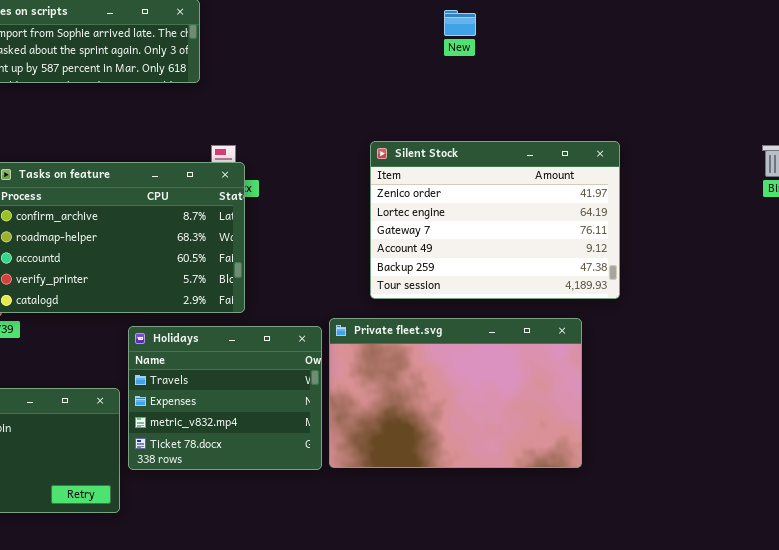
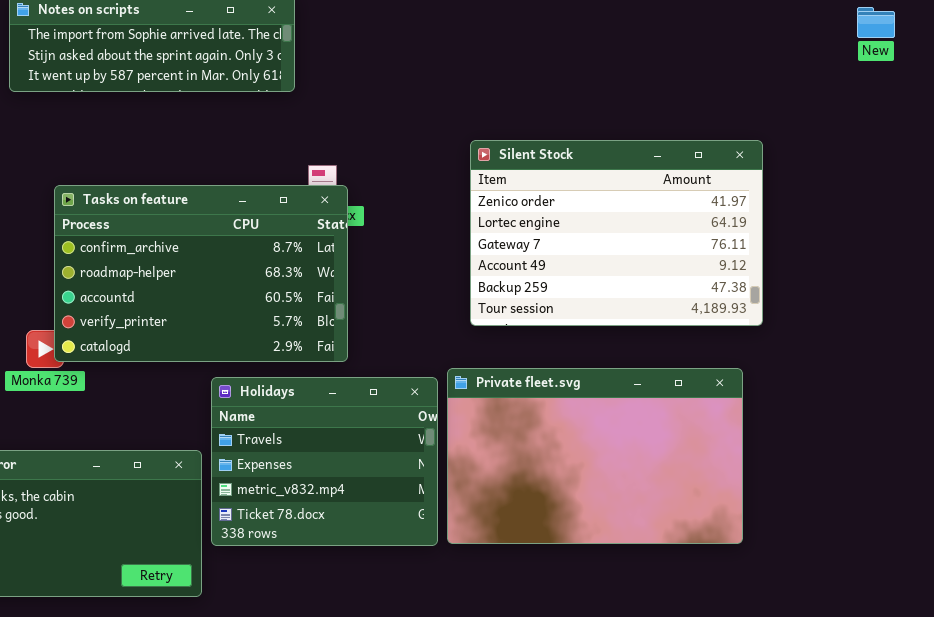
New: [444,10,476,36] -> [857,7,895,38], moved
Silent Stock: [370,141,620,299] -> [470,140,763,326], moved

